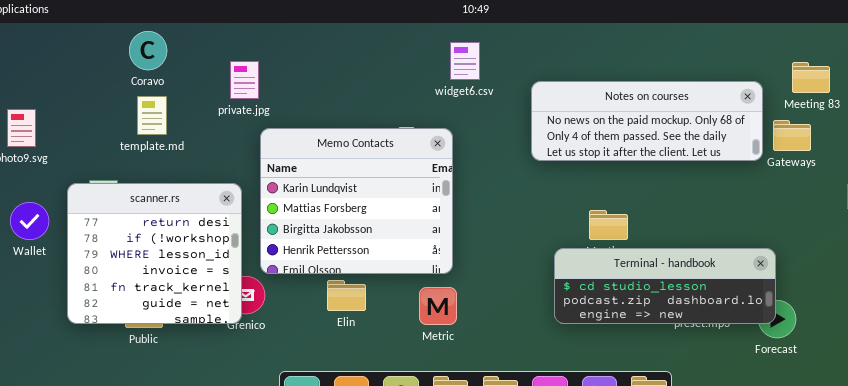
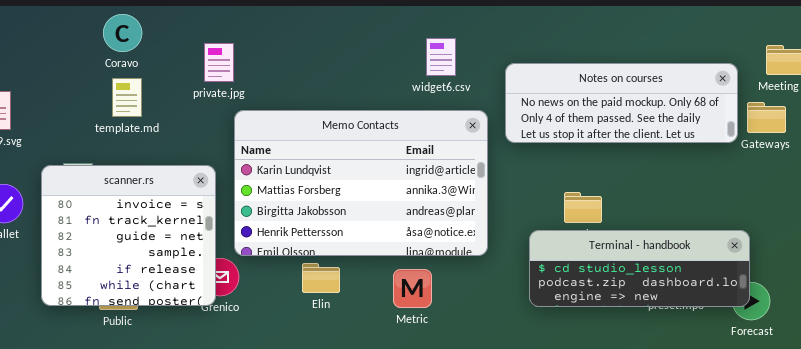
widget6.csv: [450,42,480,80] -> [426,38,456,76], moved
Memo Contacts: [260,128,453,274] -> [234,110,488,256], resized
scanner.rs: [67,183,242,324] -> [41,165,216,306], scrolled down 3 rows

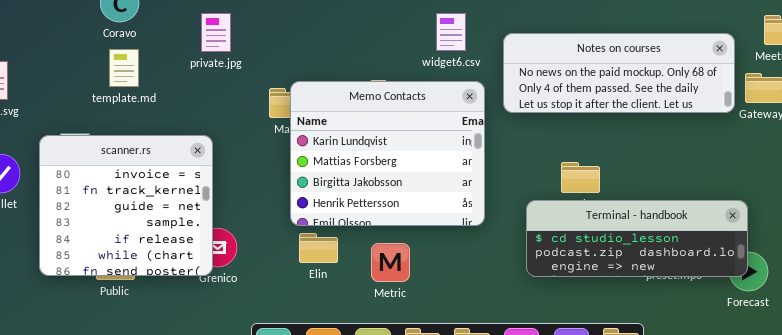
widget6.csv: [426,38,456,76] -> [436,13,466,51], moved
Memo Contacts: [234,110,488,256] -> [290,81,485,226], resized
Metric: [393,269,432,308] -> [371,243,410,282], moved

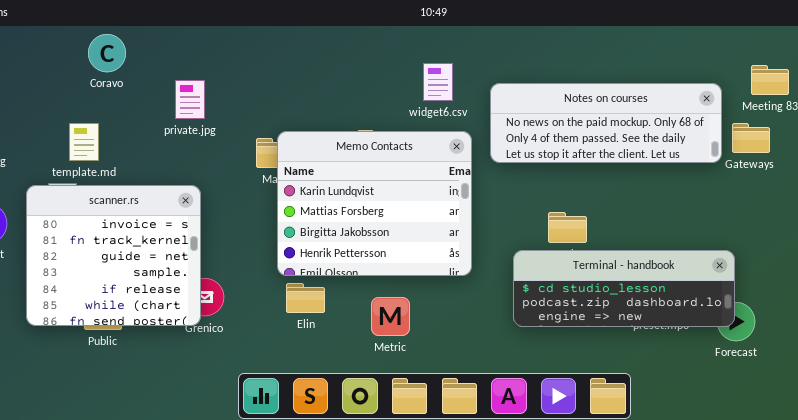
private.jpg: [201,13,231,52] -> [175,80,205,119], moved
template.md: [109,49,139,87] -> [69,123,99,161], moved
Metric: [371,243,410,282] -> [371,297,410,336], moved

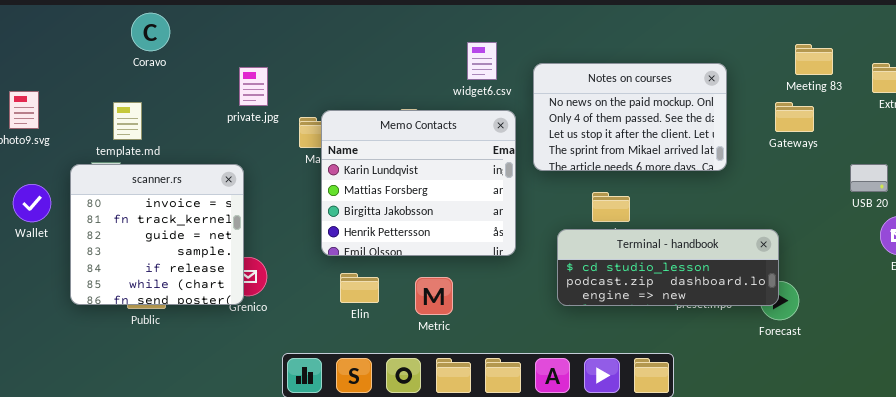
private.jpg: [175,80,205,119] -> [239,67,268,106], moved
Notes on courses: [490,83,722,163] -> [533,63,727,171], resized
Elin: [286,283,325,313] -> [340,273,379,303], moved

